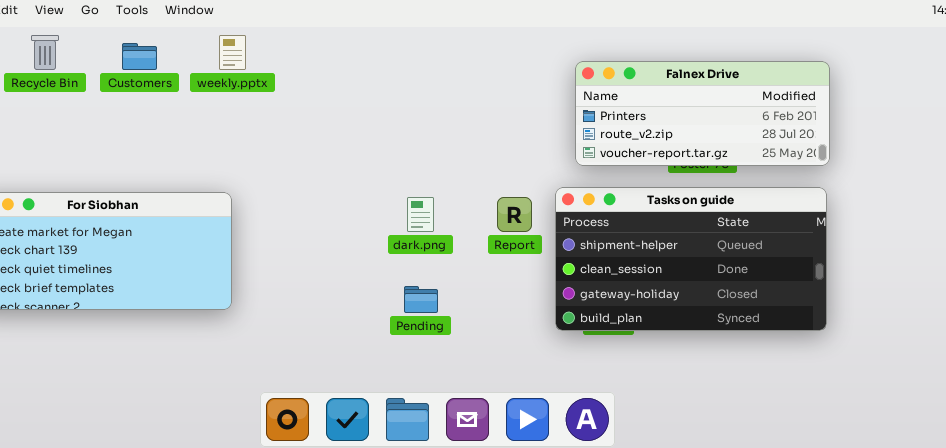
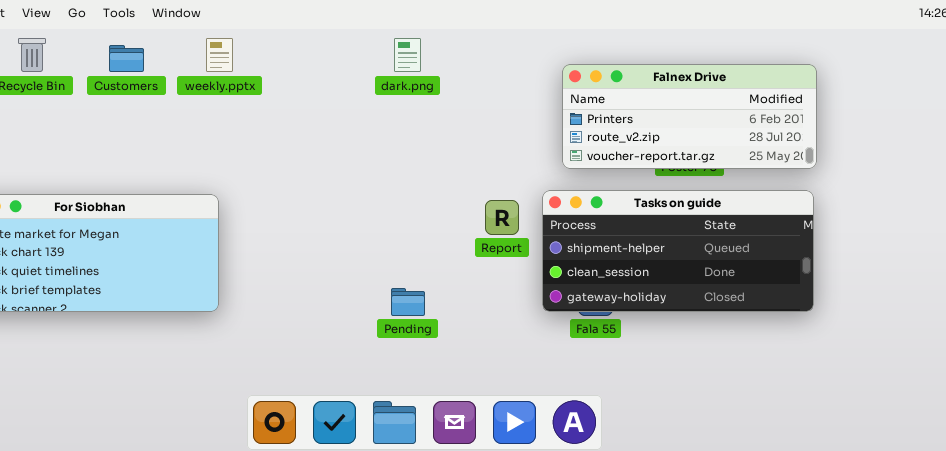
Tasks on guide: [555,187,827,331] -> [542,190,814,312], resized
dark.png: [407,197,434,232] -> [394,38,421,72], moved

